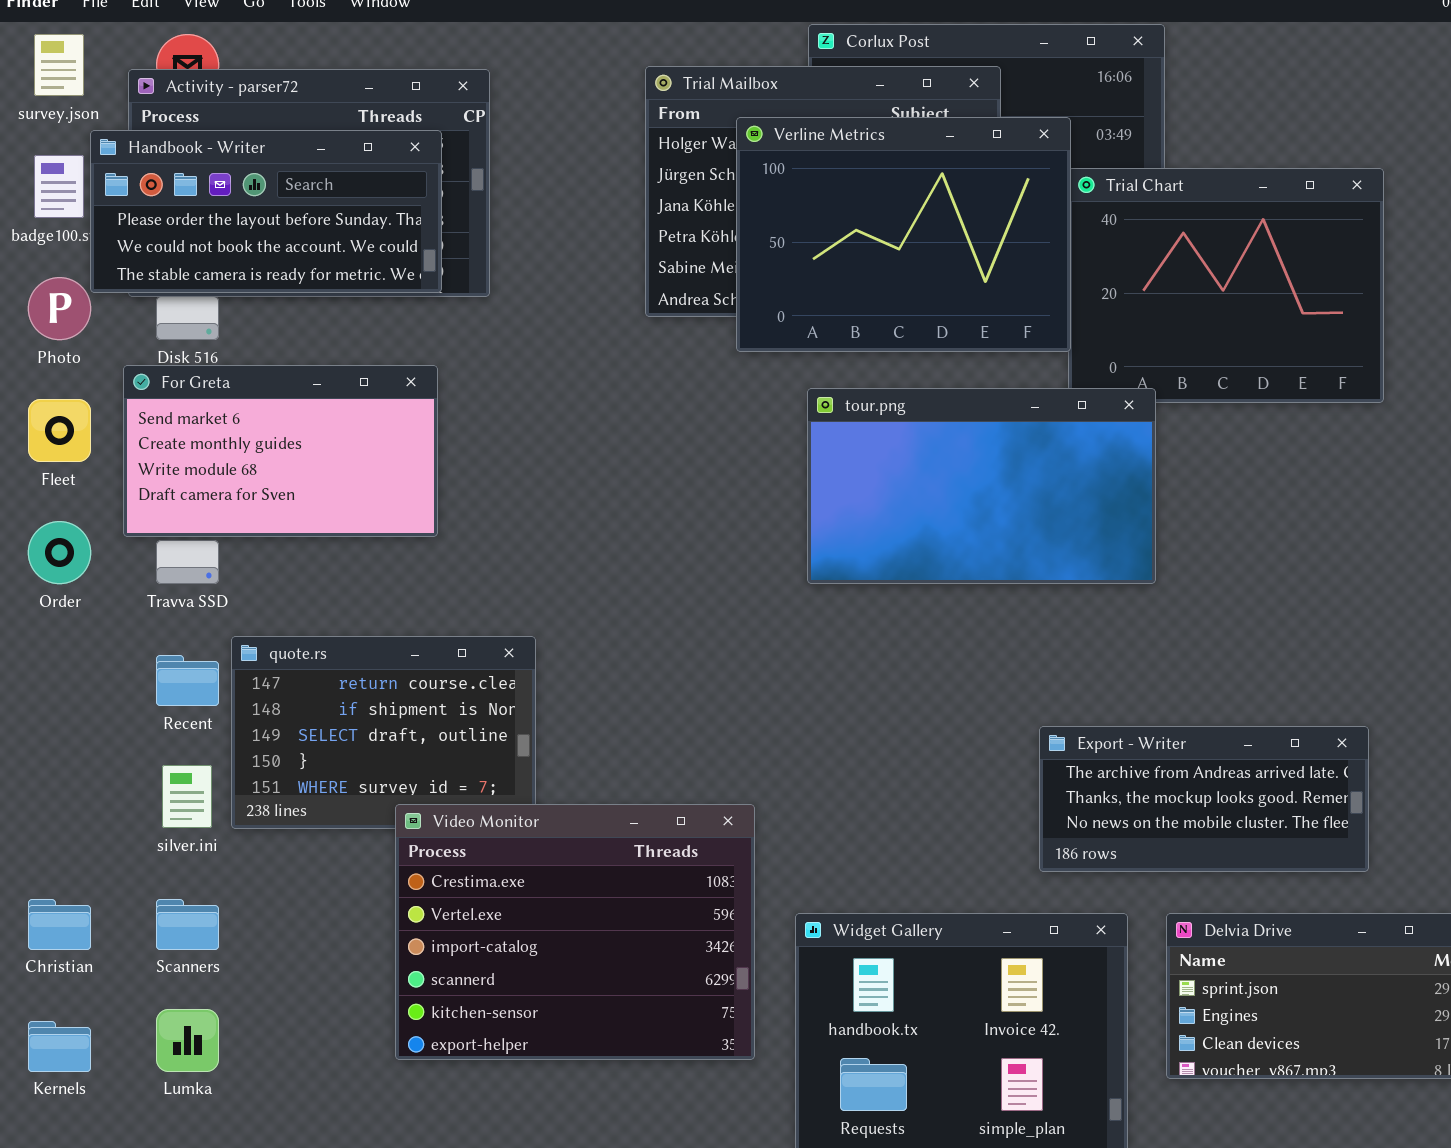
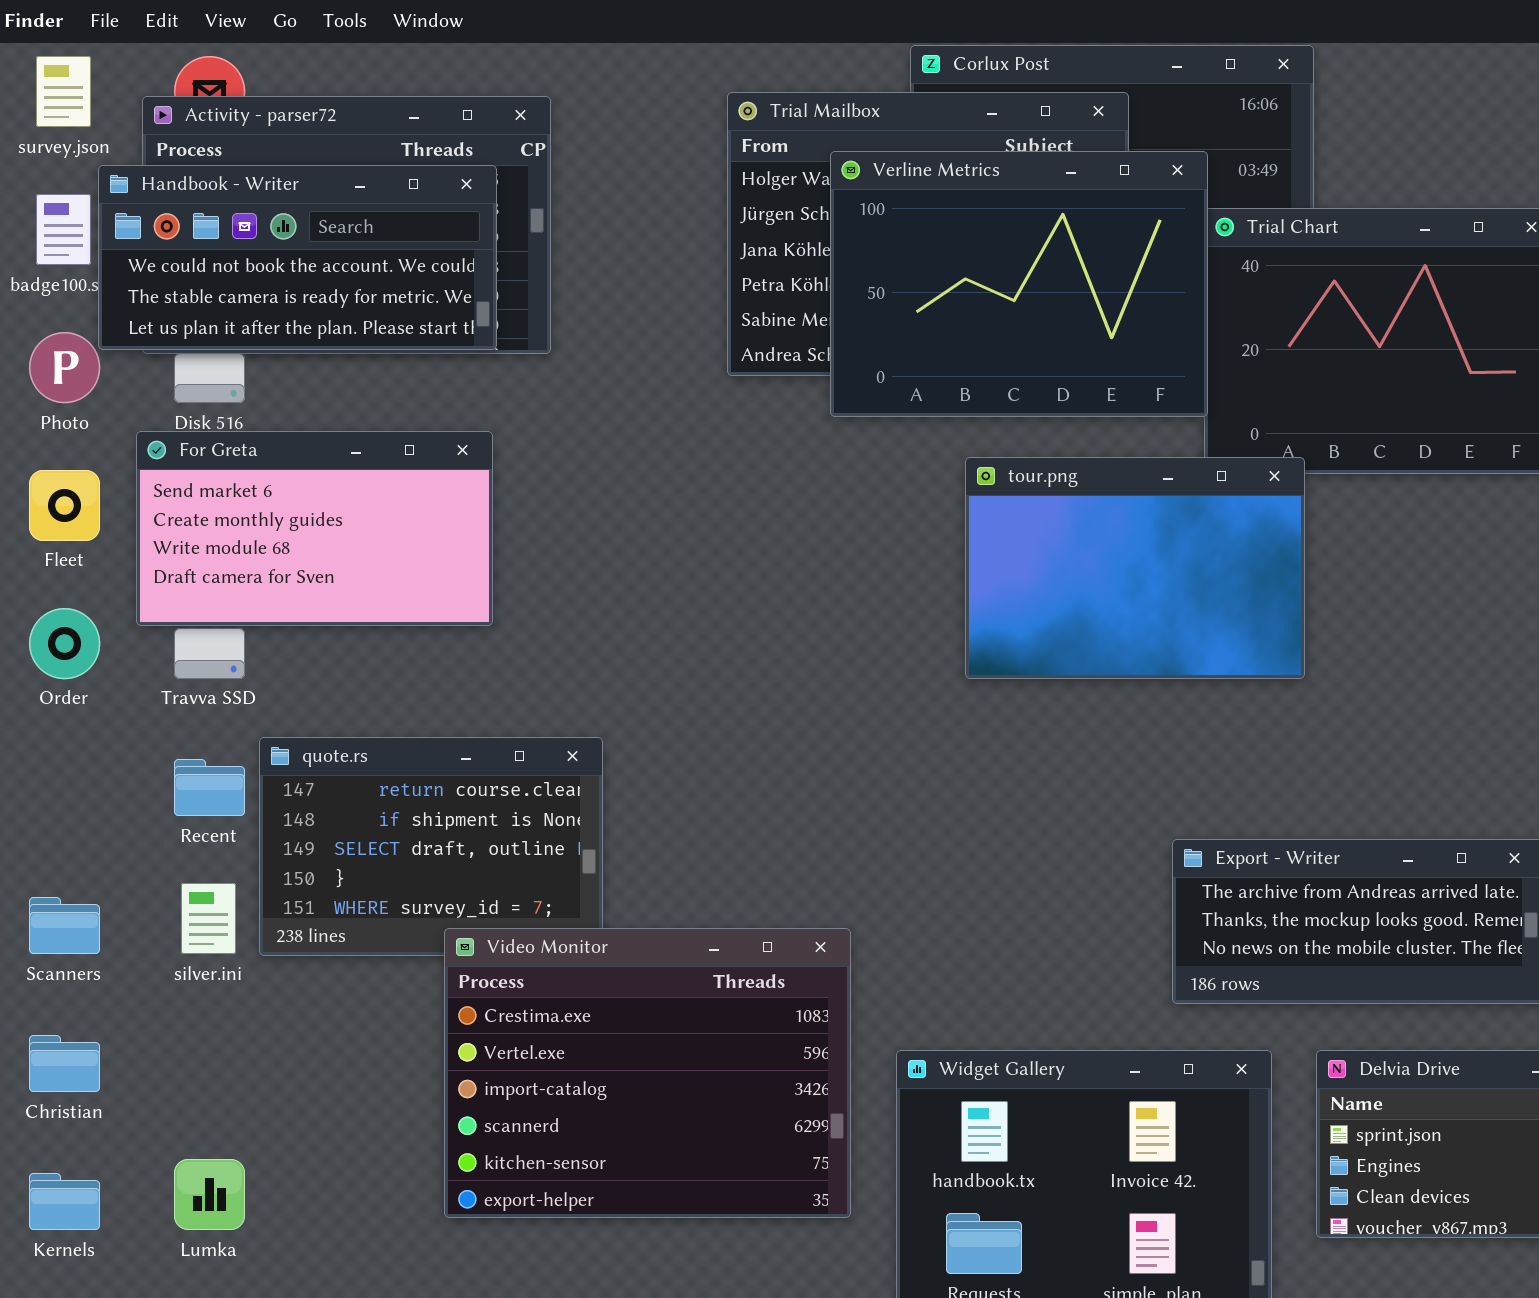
Handbook - Writer: [90,130,442,293] -> [98,165,497,350], scrolled down 1 row
tour.png: [807,388,1156,584] -> [965,457,1305,679], resized
Scanners: [156,899,219,950] -> [29,897,100,954], moved

